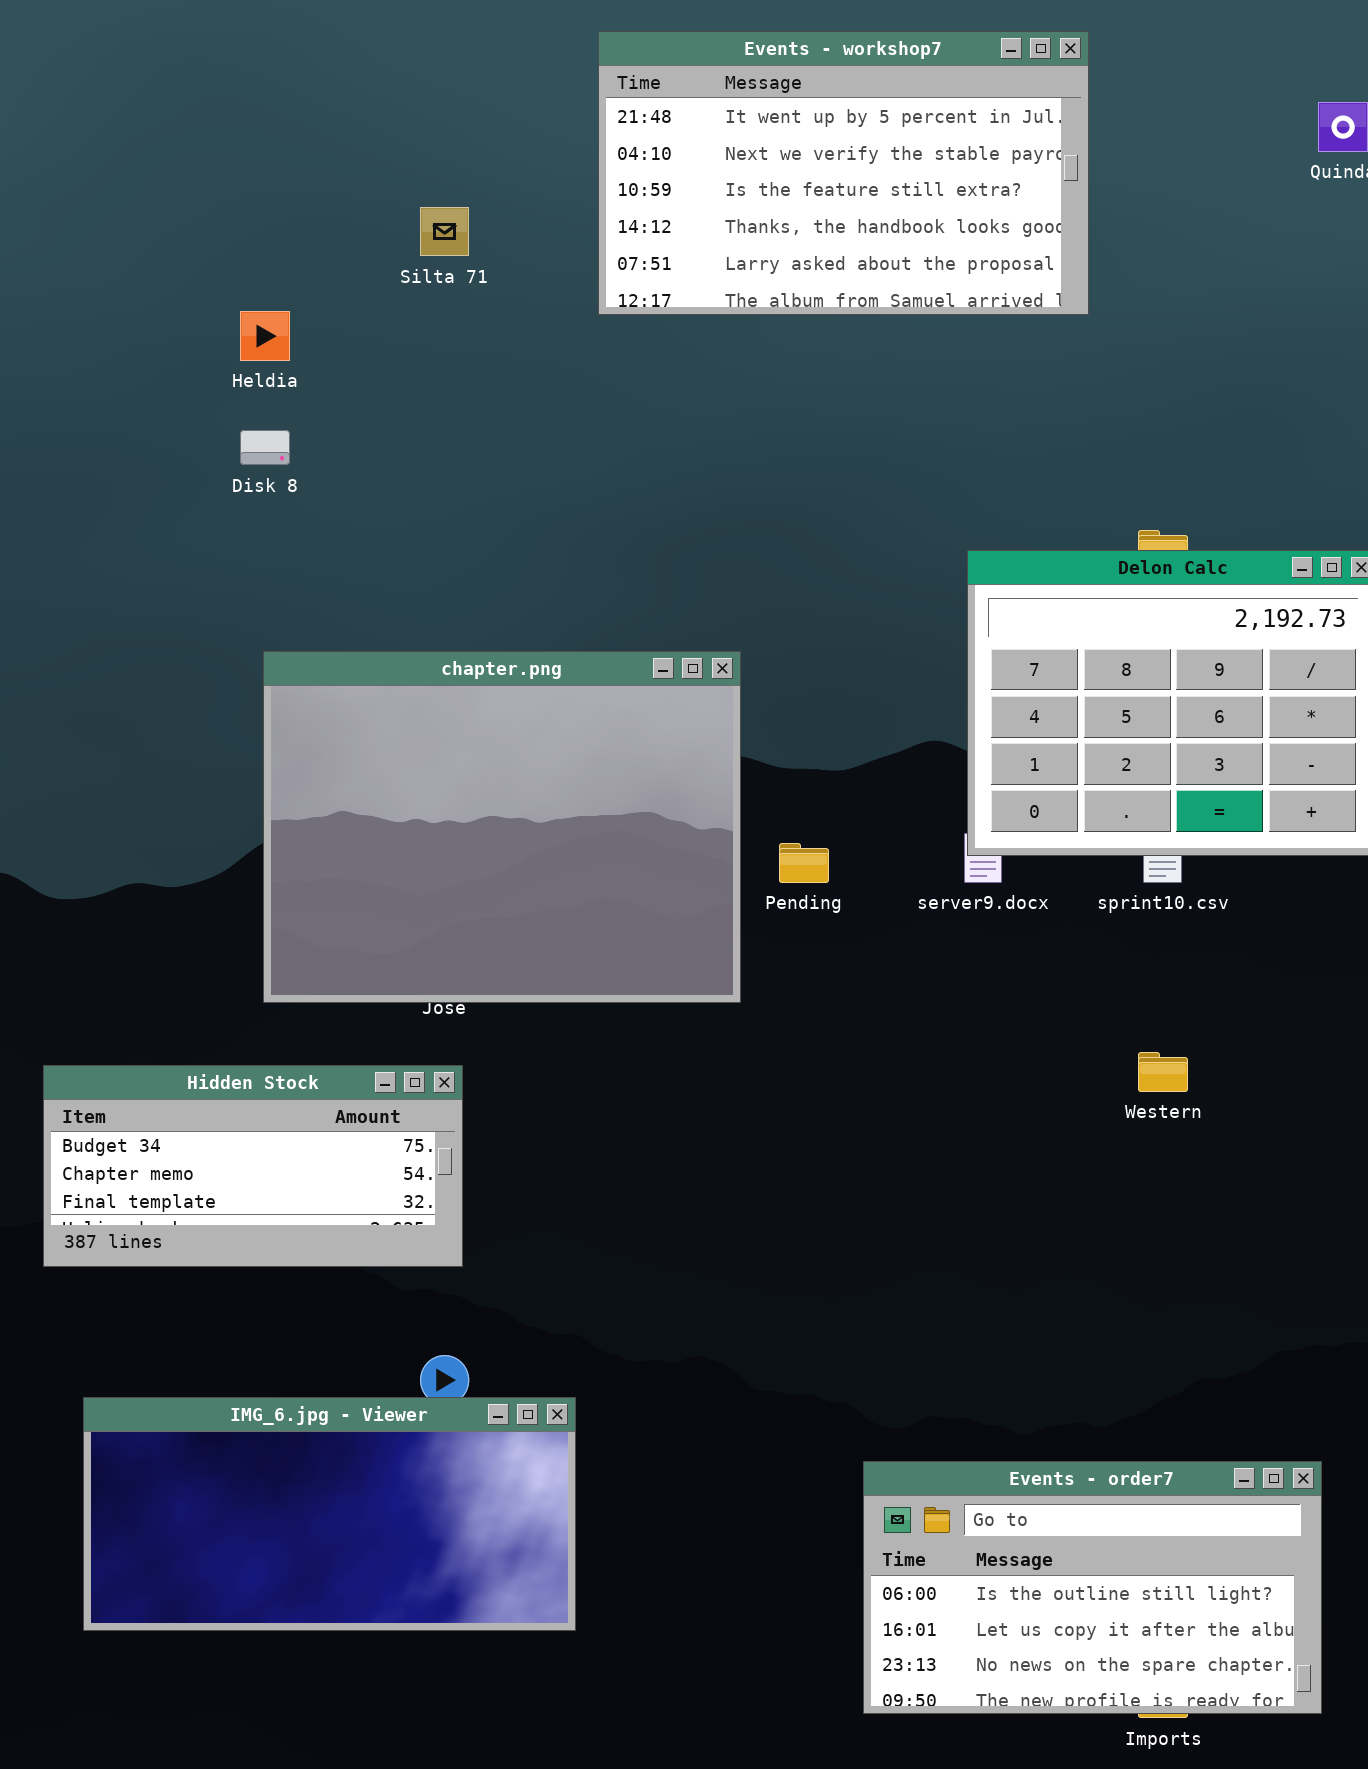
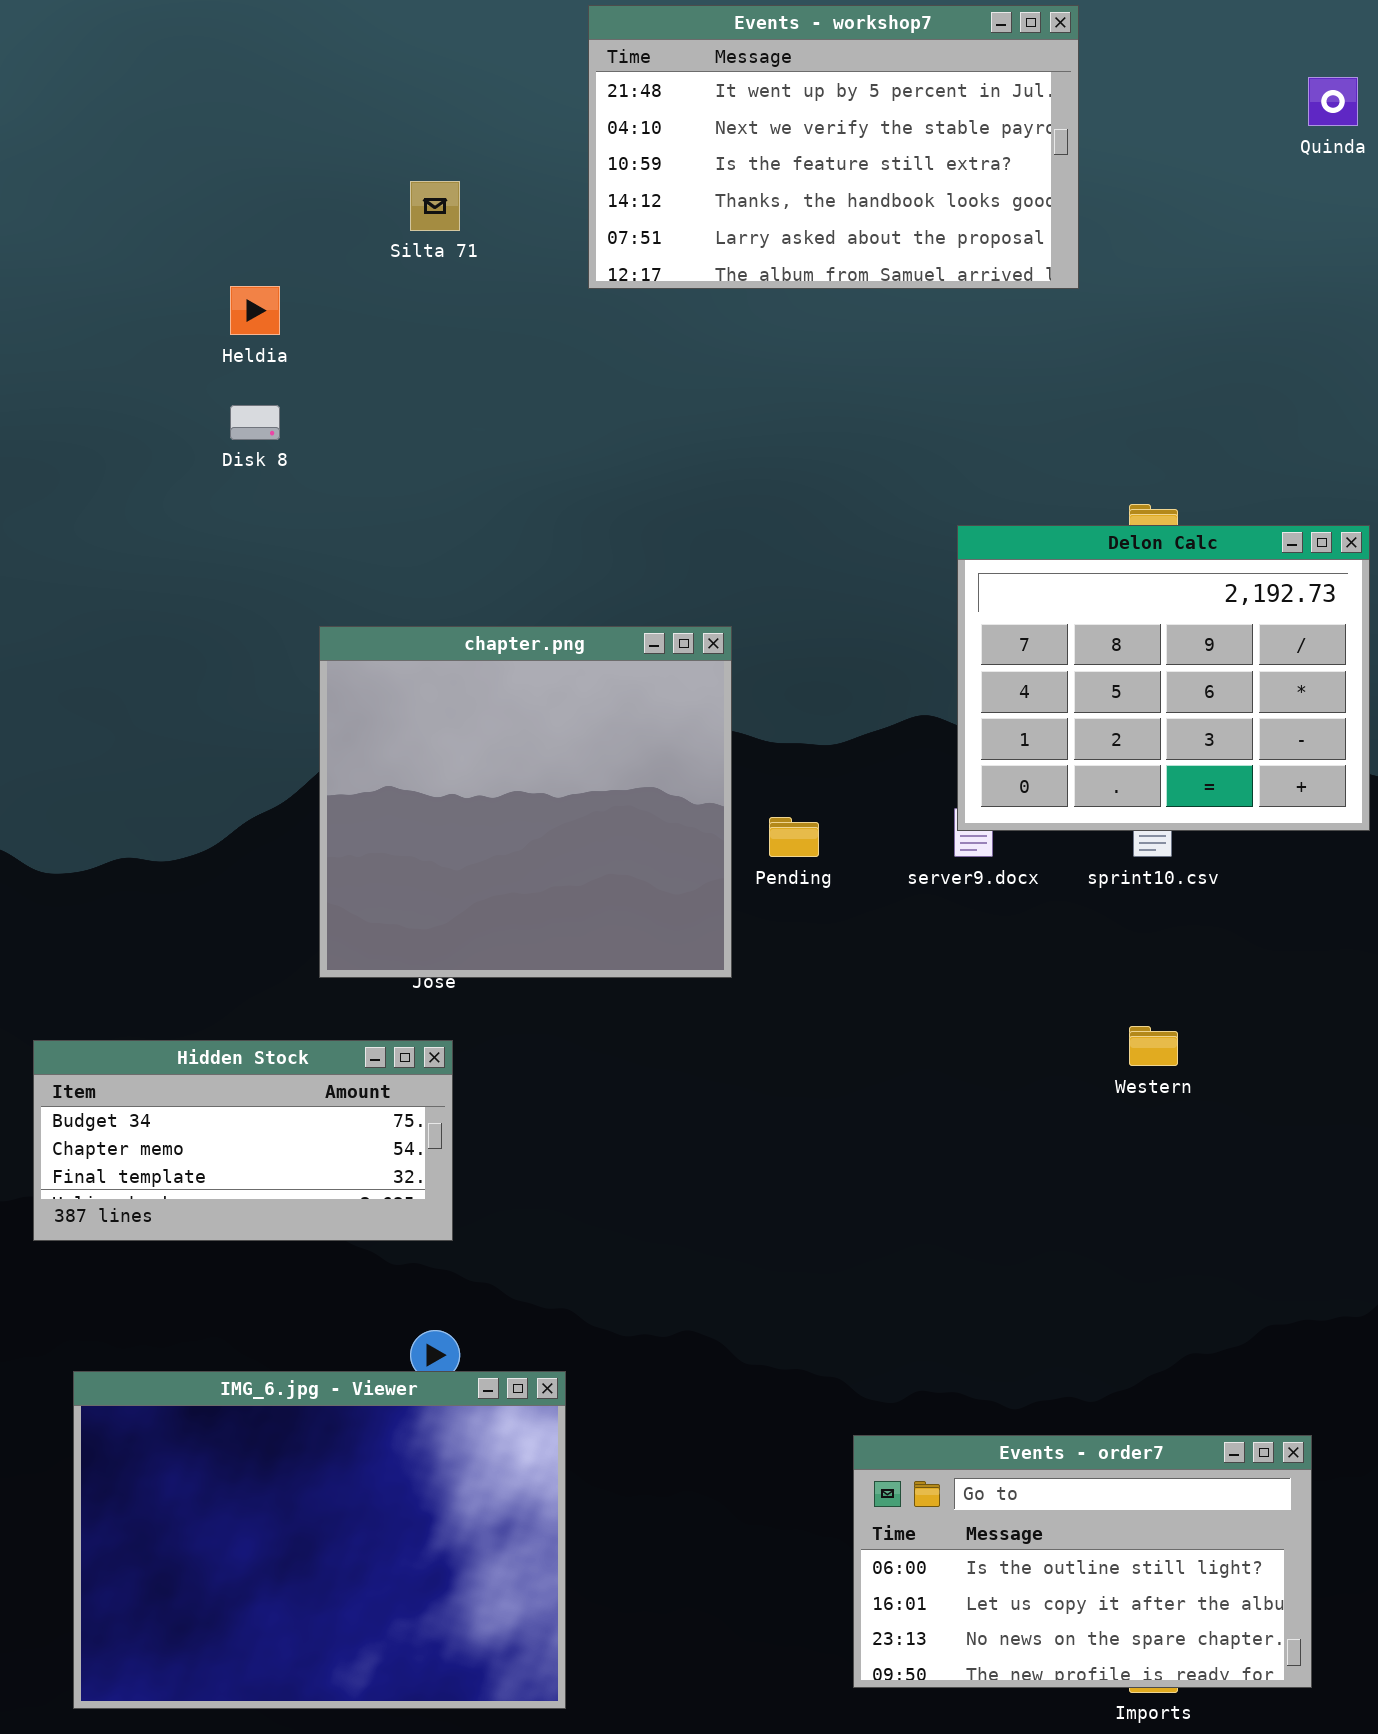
chapter.png: [263,651,741,1003] -> [319,626,732,978], resized
IMG_6.jpg - Viewer: [83,1397,576,1631] -> [73,1371,566,1709], resized

